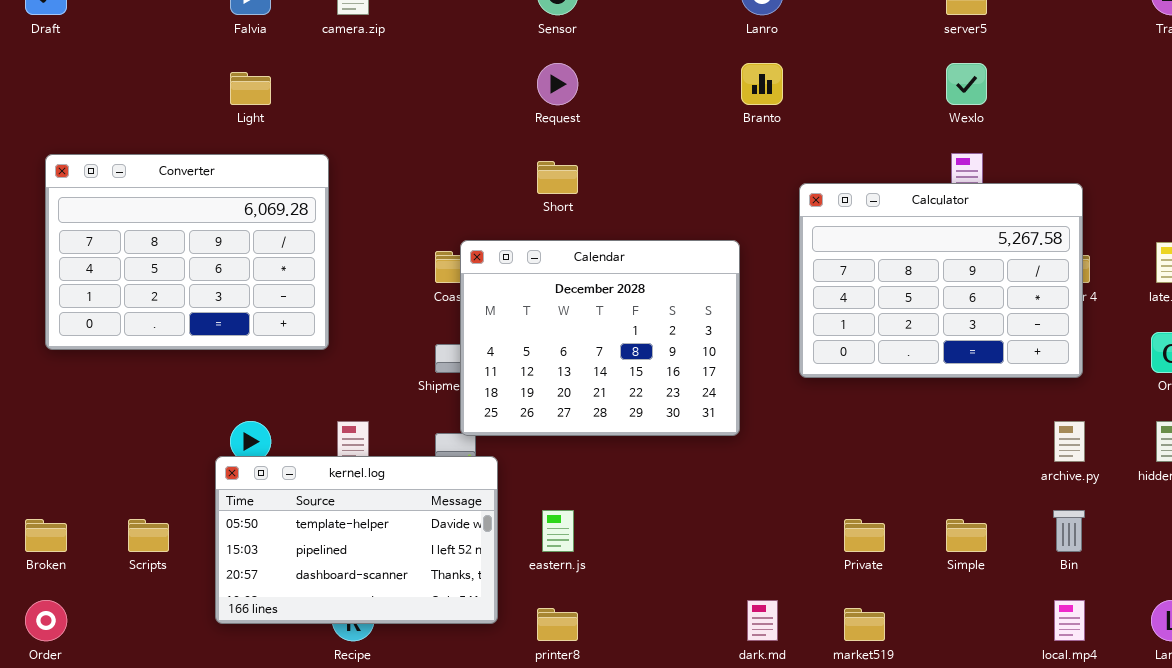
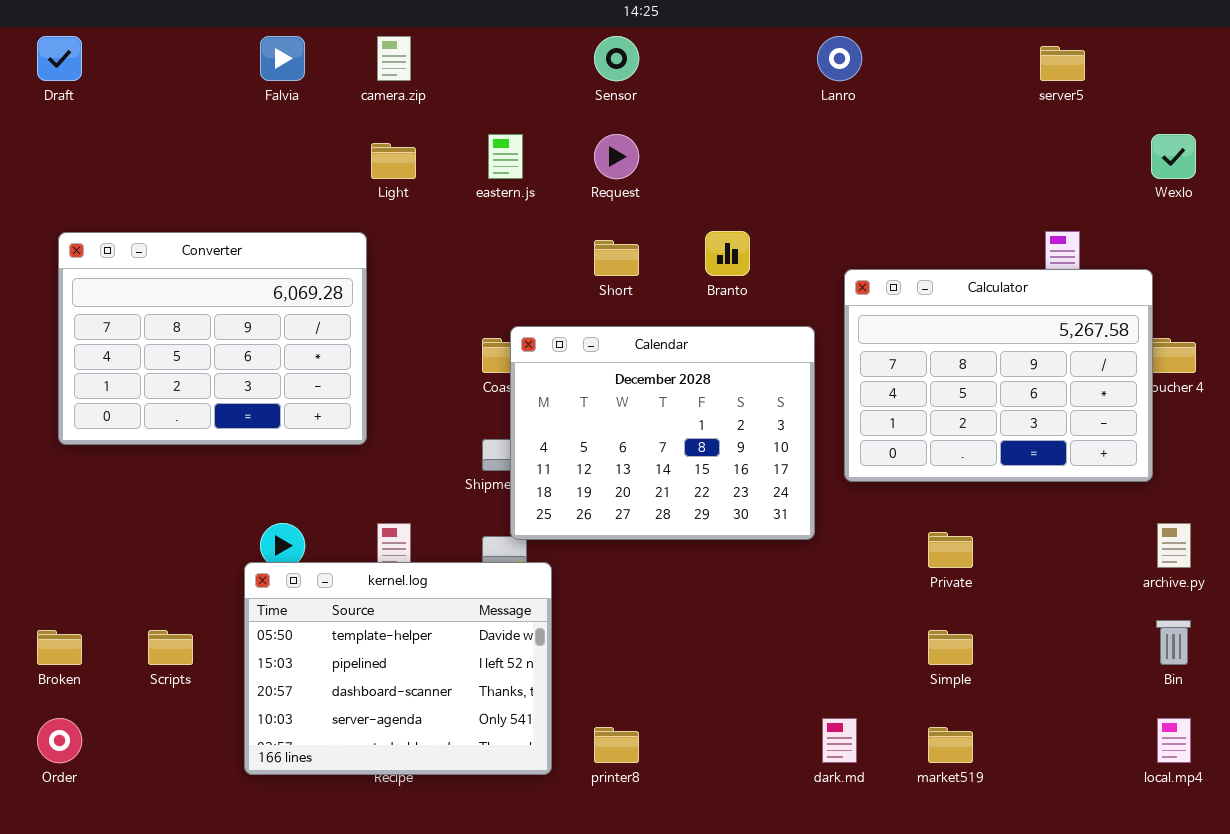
Branto: [741,63,783,105] -> [705,231,750,276], moved
Wexlo: [946,63,987,105] -> [1151,134,1196,179], moved
Light: [230,72,271,105] -> [371,143,416,179], moved
Calculator: [799,183,1083,378] -> [844,269,1153,482], moved
kernel.log: [215,456,498,624] -> [244,562,552,775], resized
eastern.js: [542,510,574,552] -> [488,134,523,179], moved
Private: [844,519,885,552] -> [928,532,973,568], moved
Simple: [946,519,987,552] -> [928,630,973,665], moved

